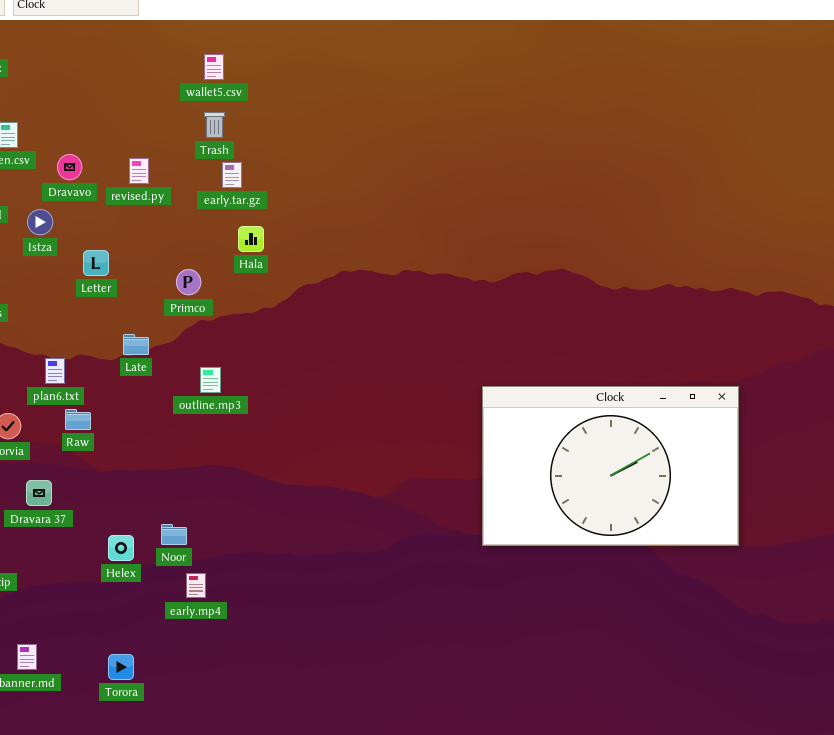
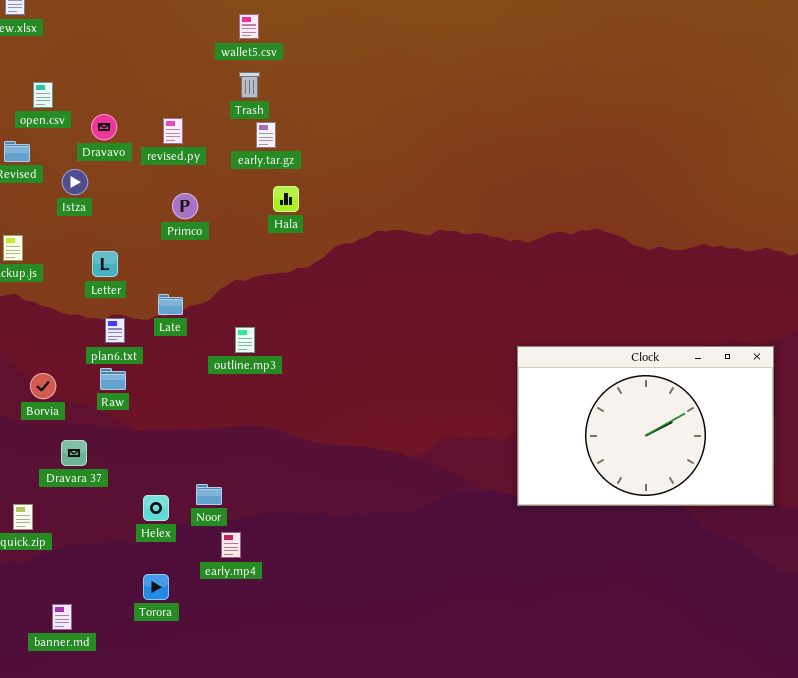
Letter: [83,250,109,276] -> [92,251,118,277], moved
Primco: [176,269,201,295] -> [172,193,198,219], moved
plan6.txt: [45,358,65,384] -> [105,318,125,343], moved
Torora: [108,654,134,680] -> [143,574,169,600], moved

